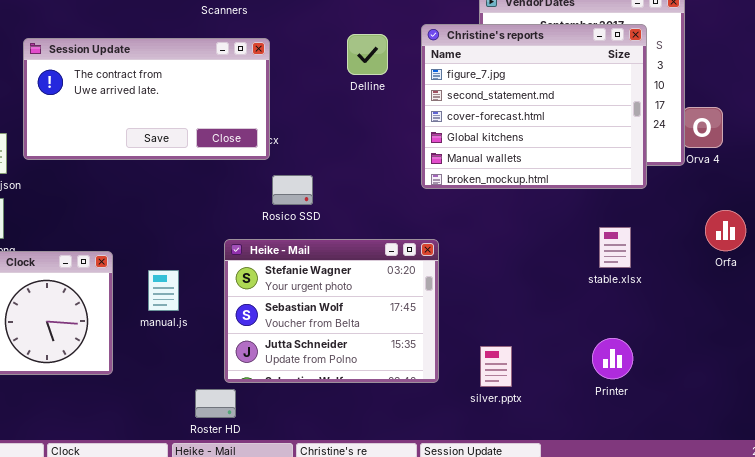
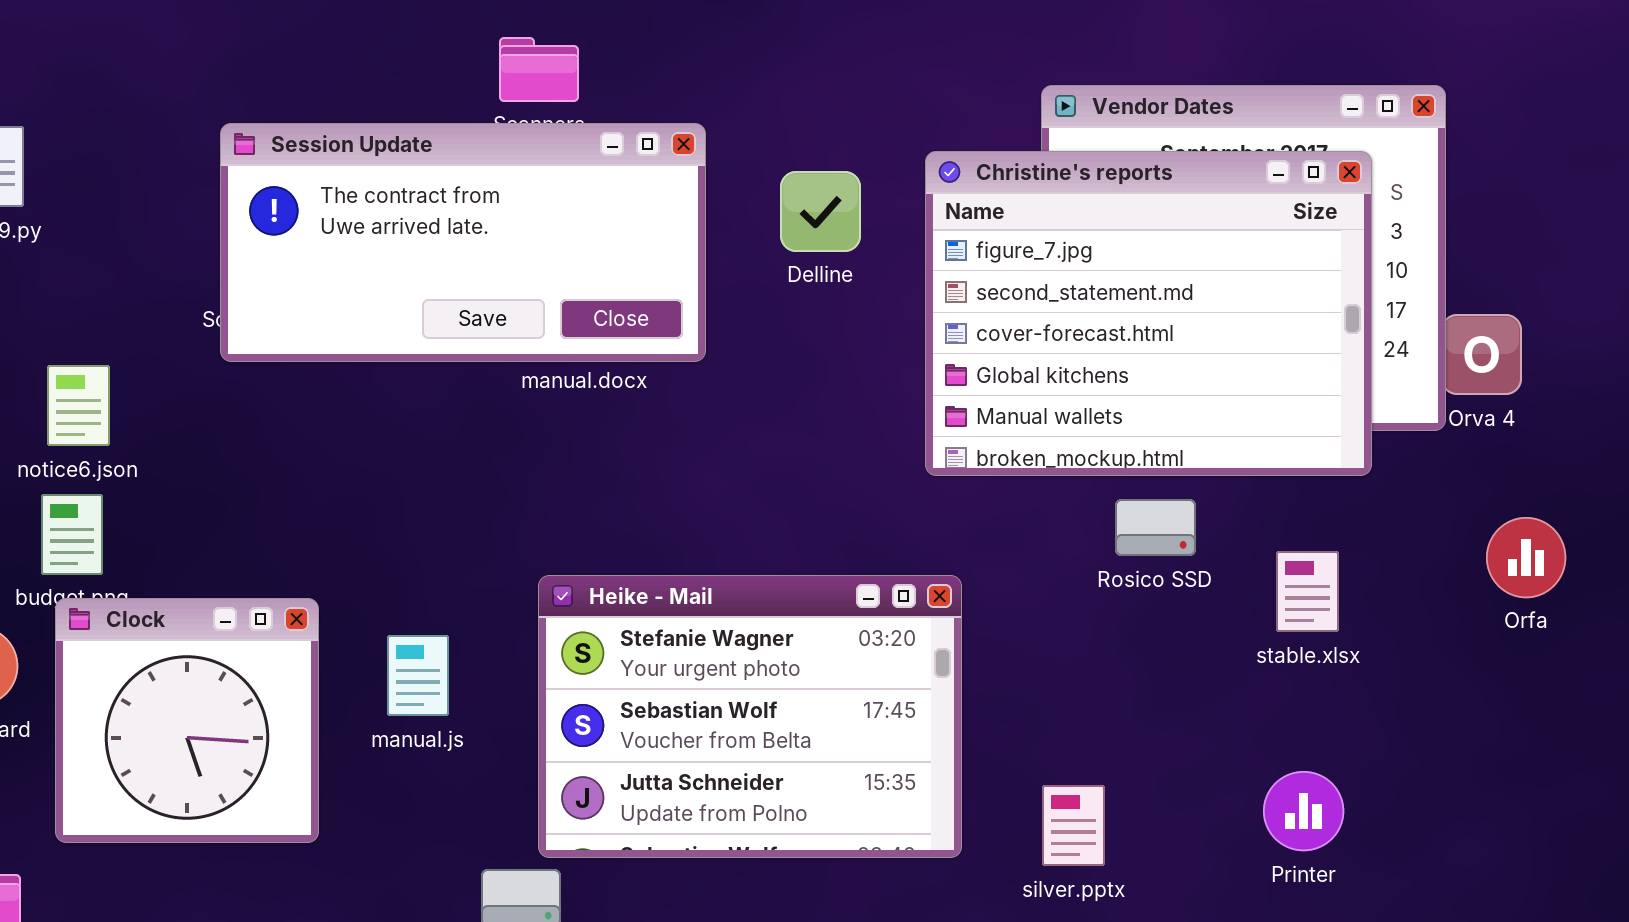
Session Update: [23,38,270,160] -> [220,123,706,362], moved
Rosico SSD: [272,175,313,205] -> [1115,499,1196,556], moved

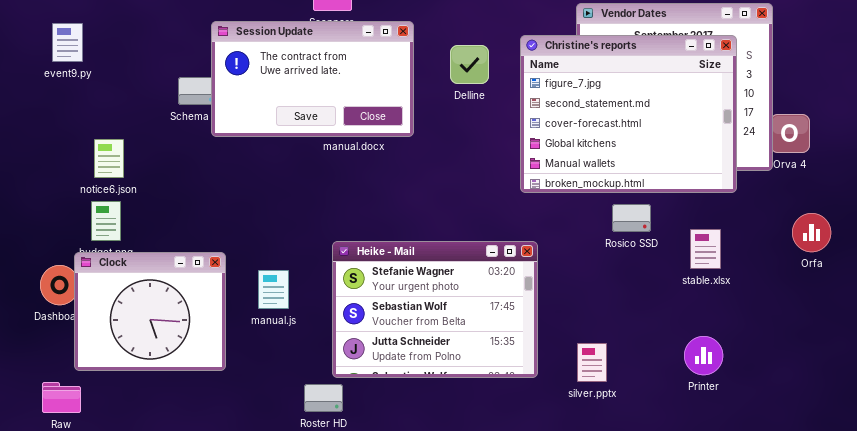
Session Update: [220,123,706,362] -> [211,21,414,137], resized
Clock: [55,598,319,843] -> [74,252,226,371], resized

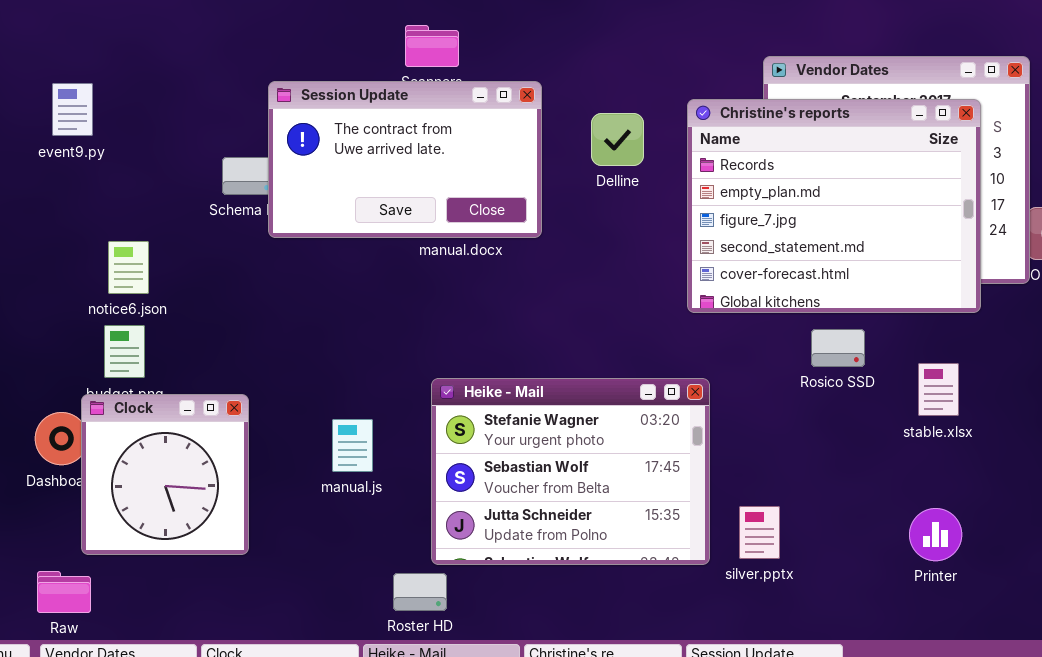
Christine's reports: [520,35,737,193] -> [687,99,981,313], scrolled up 2 rows
Clock: [74,252,226,371] -> [81,394,249,555], resized
silver.pptx: [577,343,607,382] -> [739,506,780,559], moved

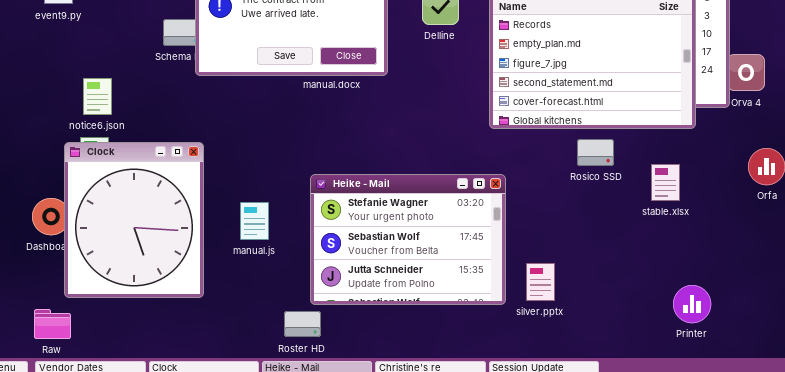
Clock: [81,394,249,555] -> [64,142,204,298], resized
Printer: [909,508,962,561] -> [673,285,711,323], moved

